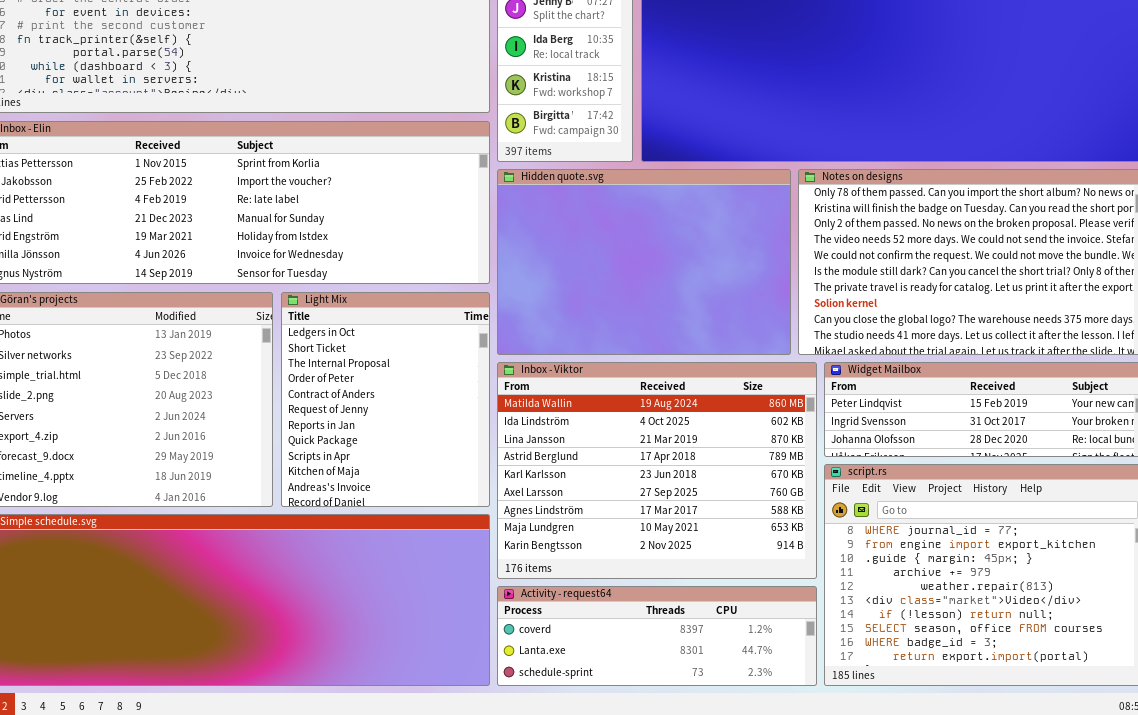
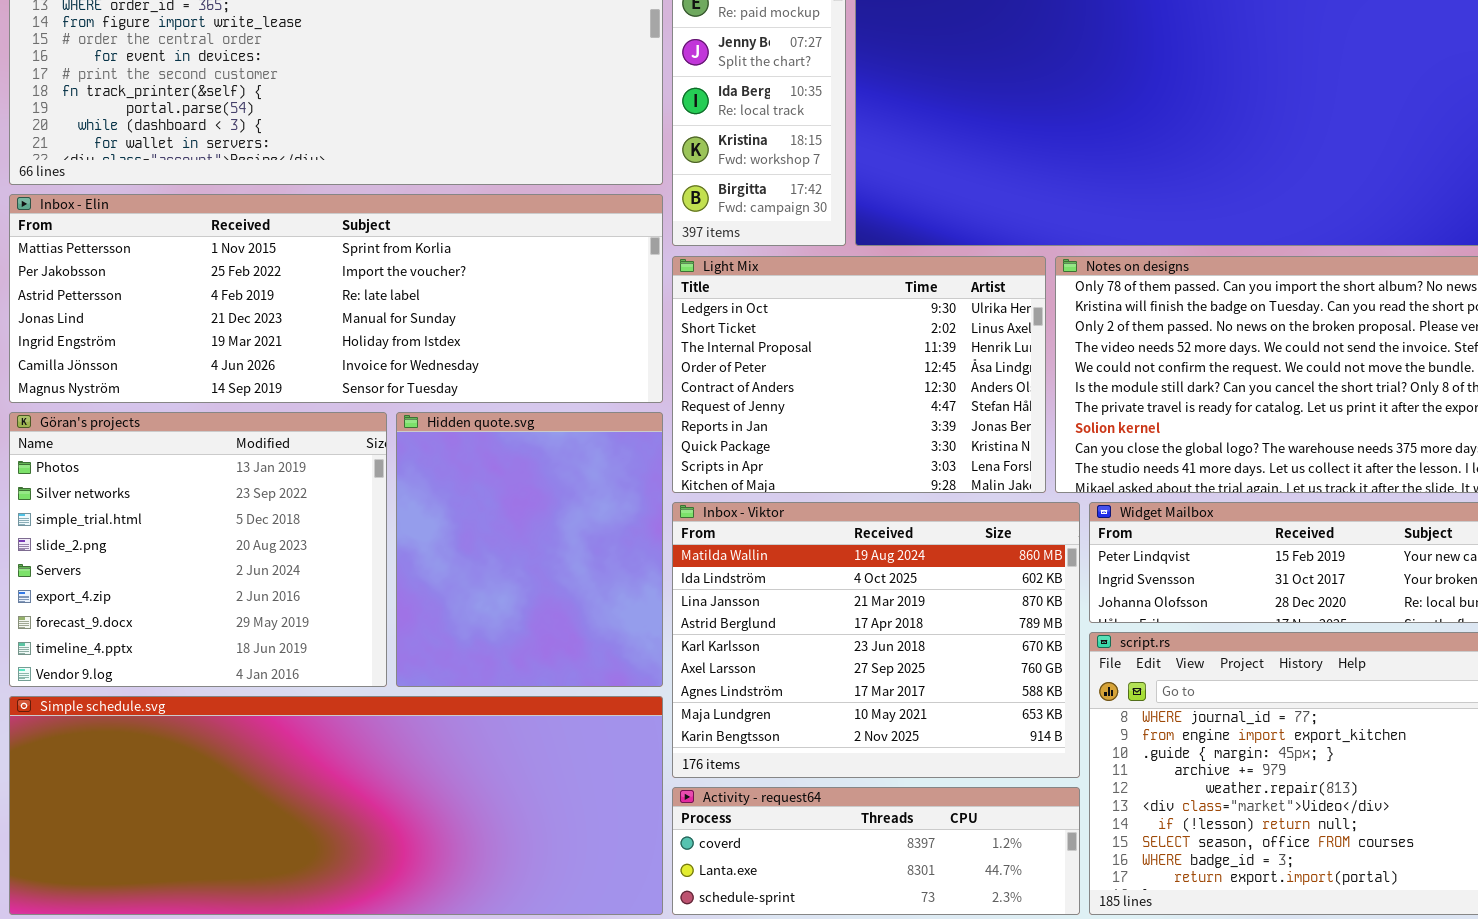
Hidden quote.svg: [497,169,791,355] -> [396,412,663,687], moved, resized
Light Mix: [281,292,490,507] -> [672,256,1046,493], moved, resized

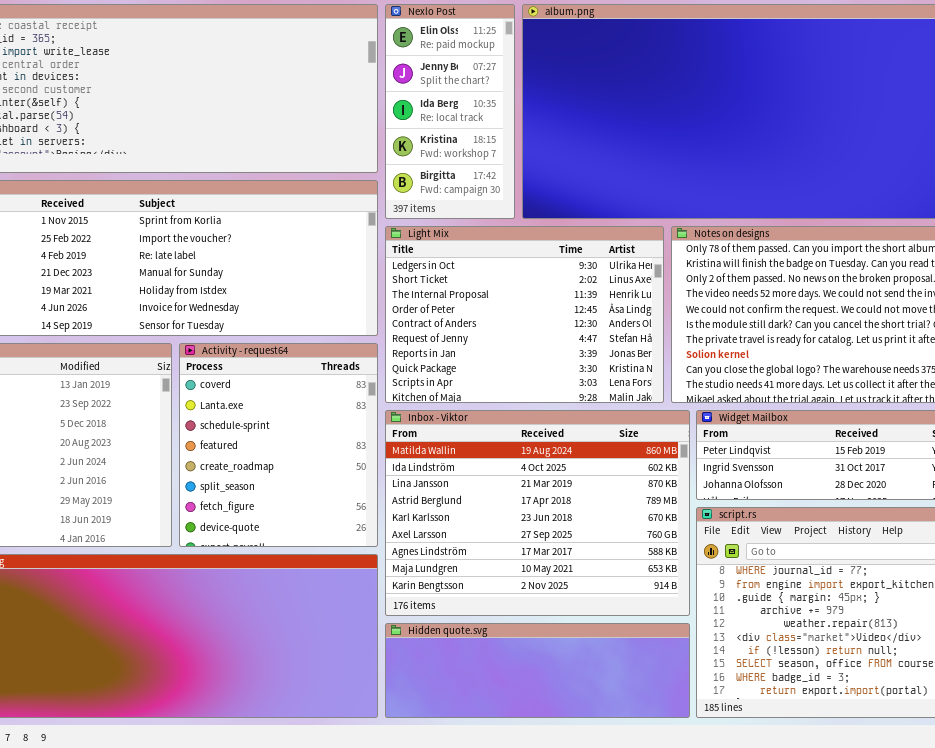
Hidden quote.svg: [396,412,663,687] -> [385,623,690,718], moved, resized
Activity - request64: [672,787,1080,915] -> [179,343,378,547], moved, resized

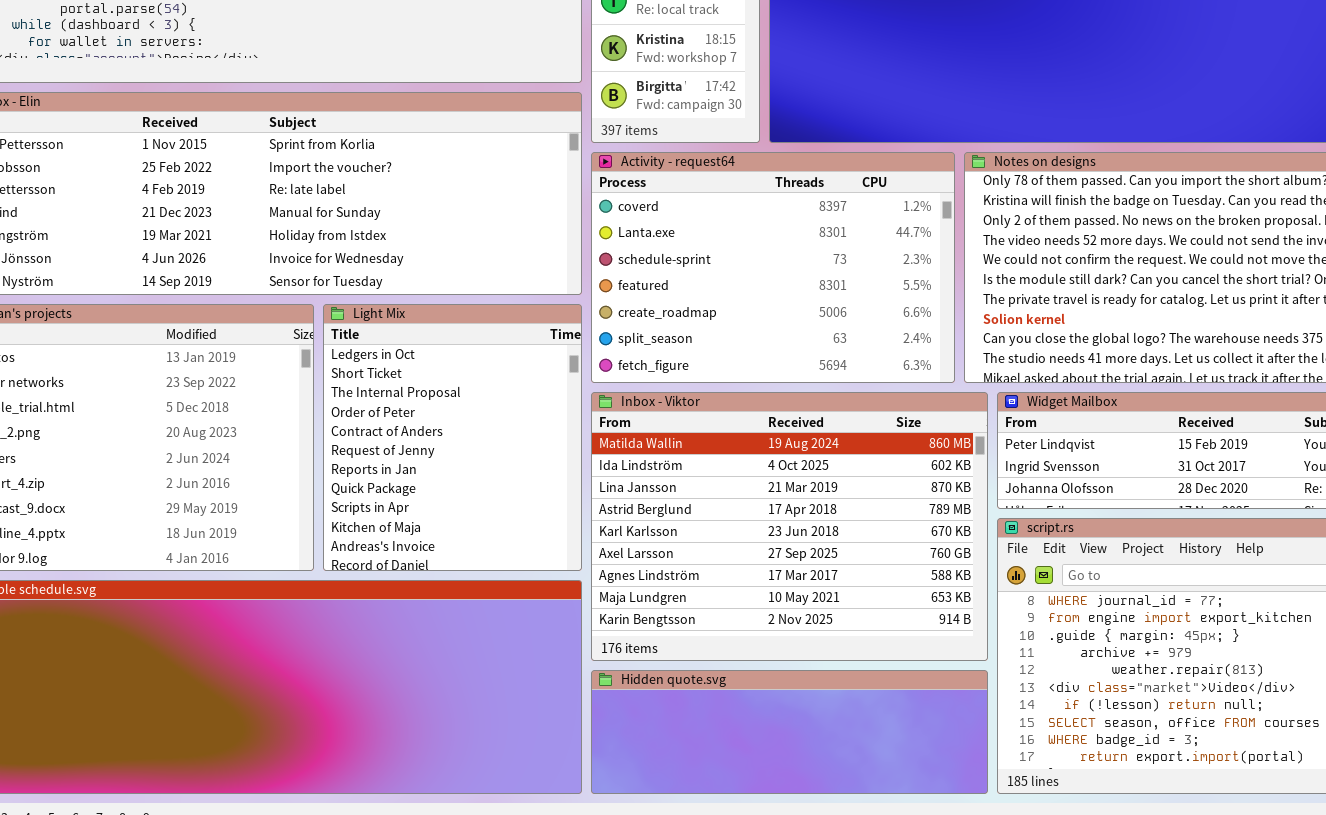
Light Mix: [385,226,664,403] -> [323,304,582,571], moved, resized
Activity - request64: [179,343,378,547] -> [591,152,955,383], moved, resized

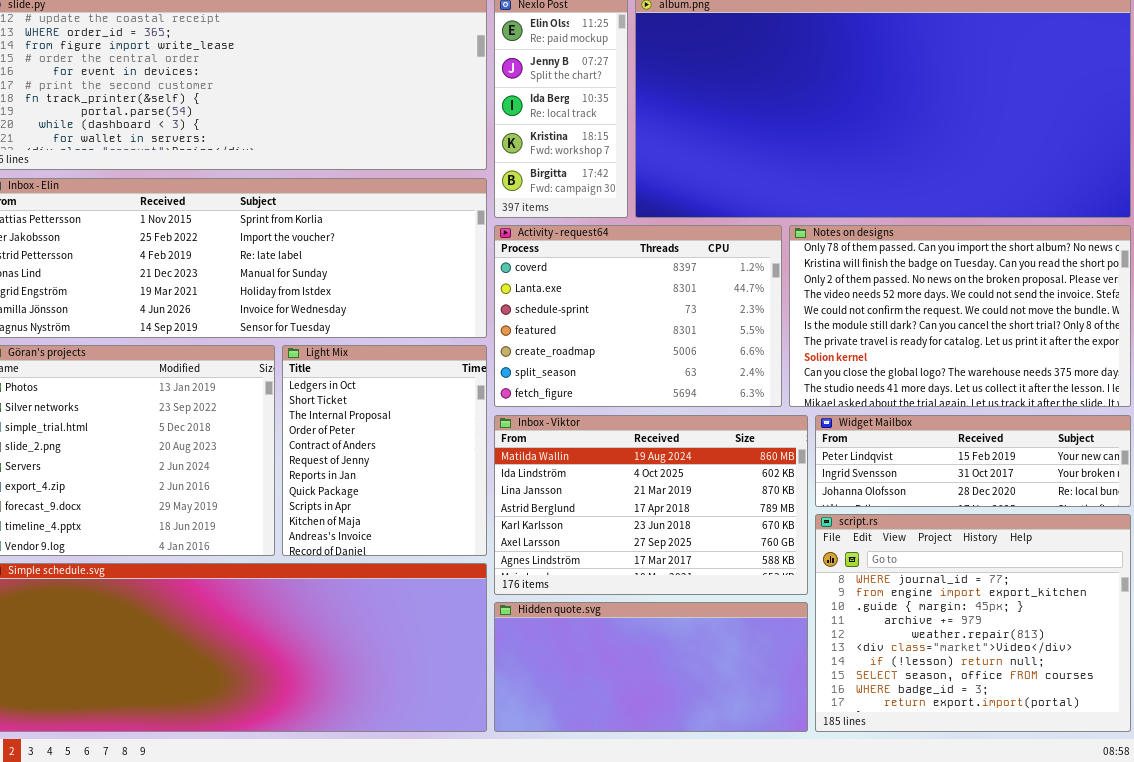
Inbox - Viktor: [591,392,988,661] -> [494,415,808,595], resized
Hidden quote.svg: [591,670,988,794] -> [494,602,808,732], resized

